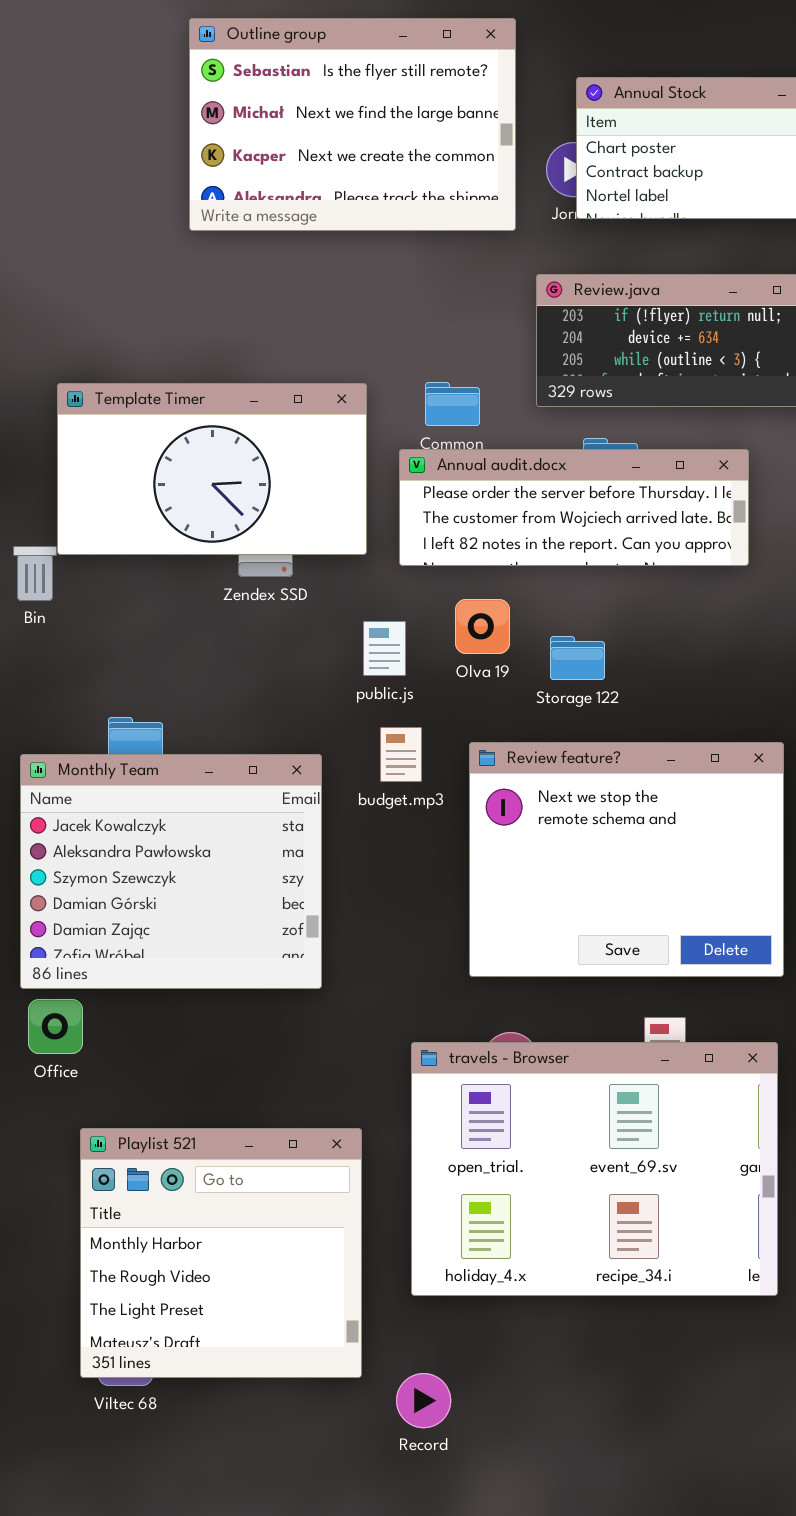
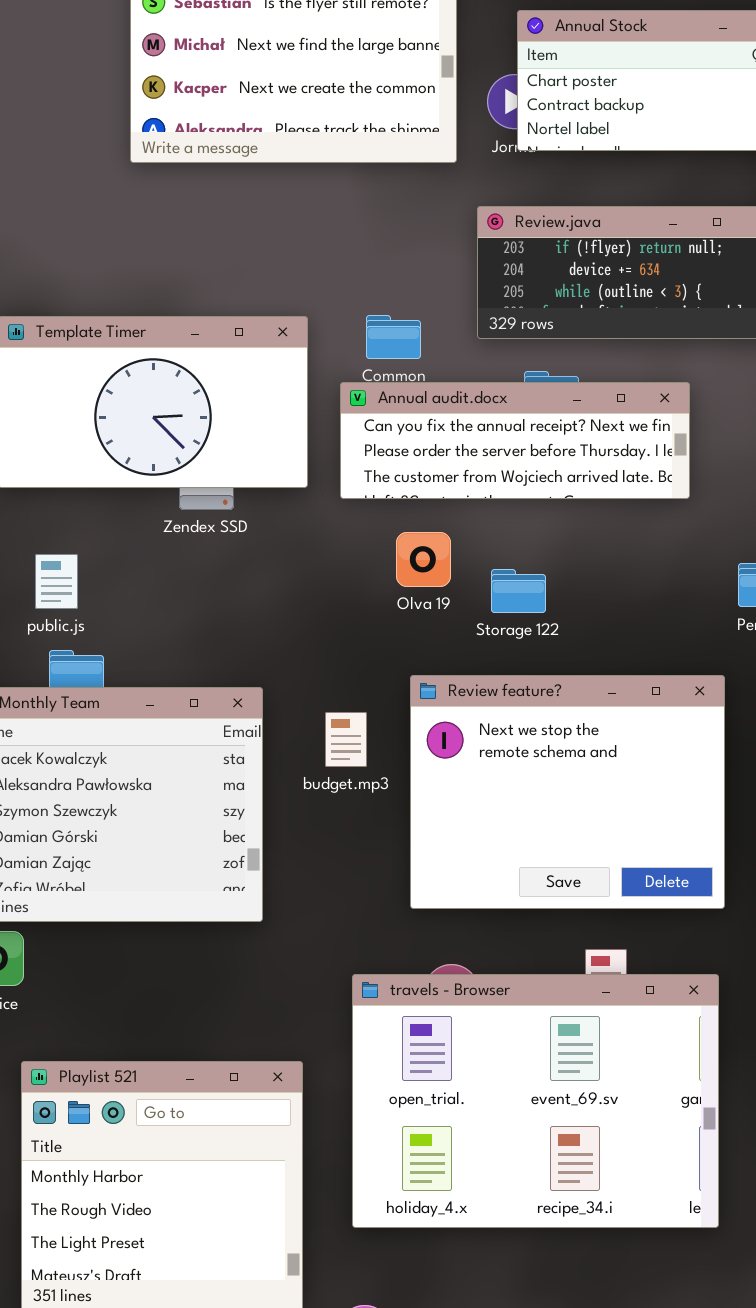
Annual audit.docx: [399,449,749,566] -> [340,382,690,499], scrolled up 1 row
public.js: [363,621,406,676] -> [35,554,78,609], moved
budget.mp3: [380,727,422,782] -> [325,712,367,767], moved

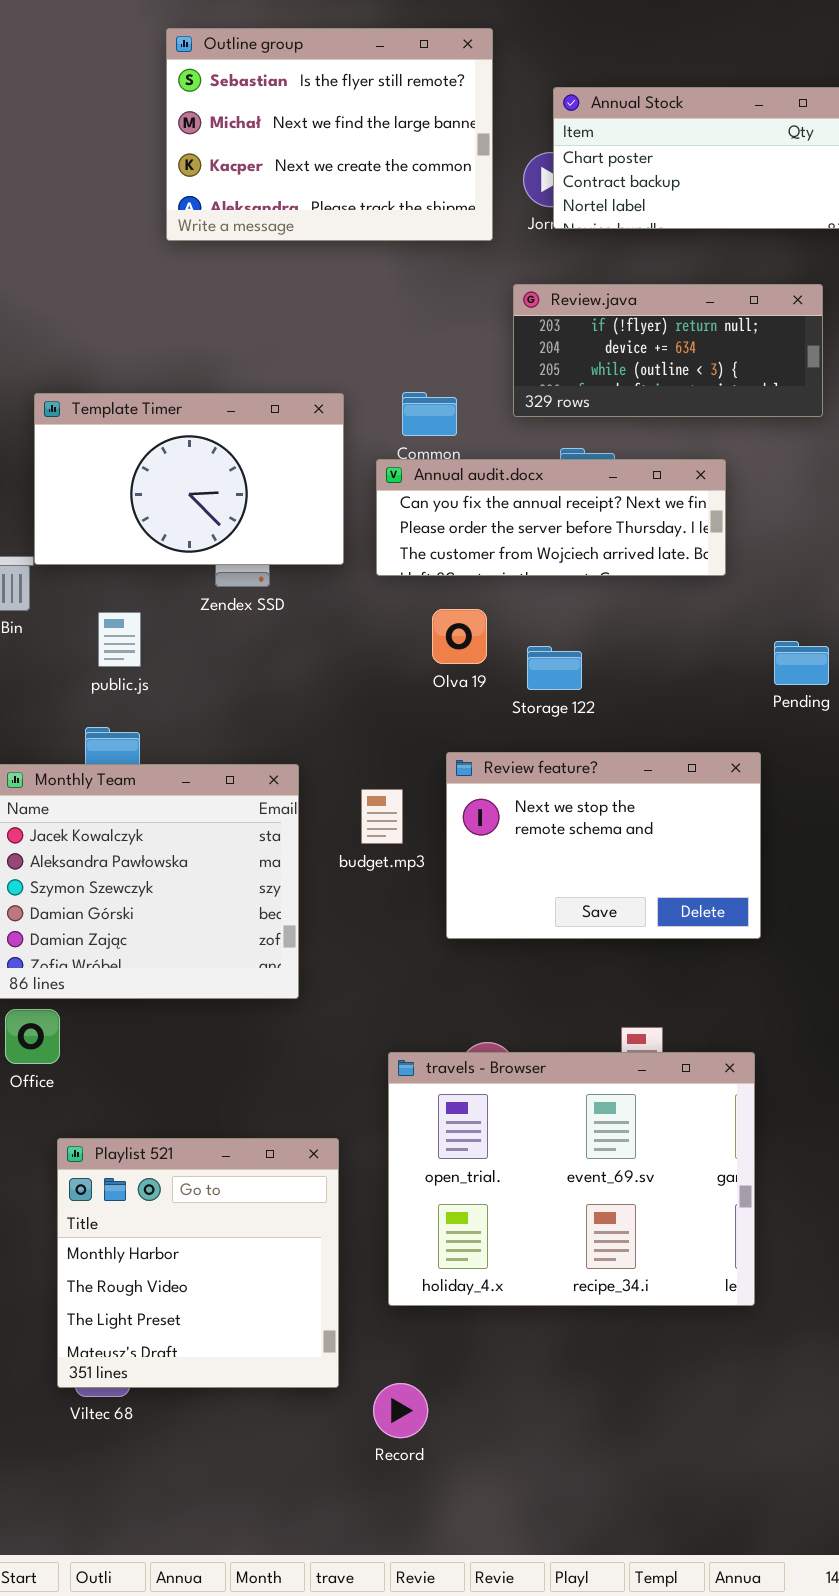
public.js: [35,554,78,609] -> [98,612,141,667], moved
Review feature?: [410,675,725,909] -> [446,752,761,939], resized

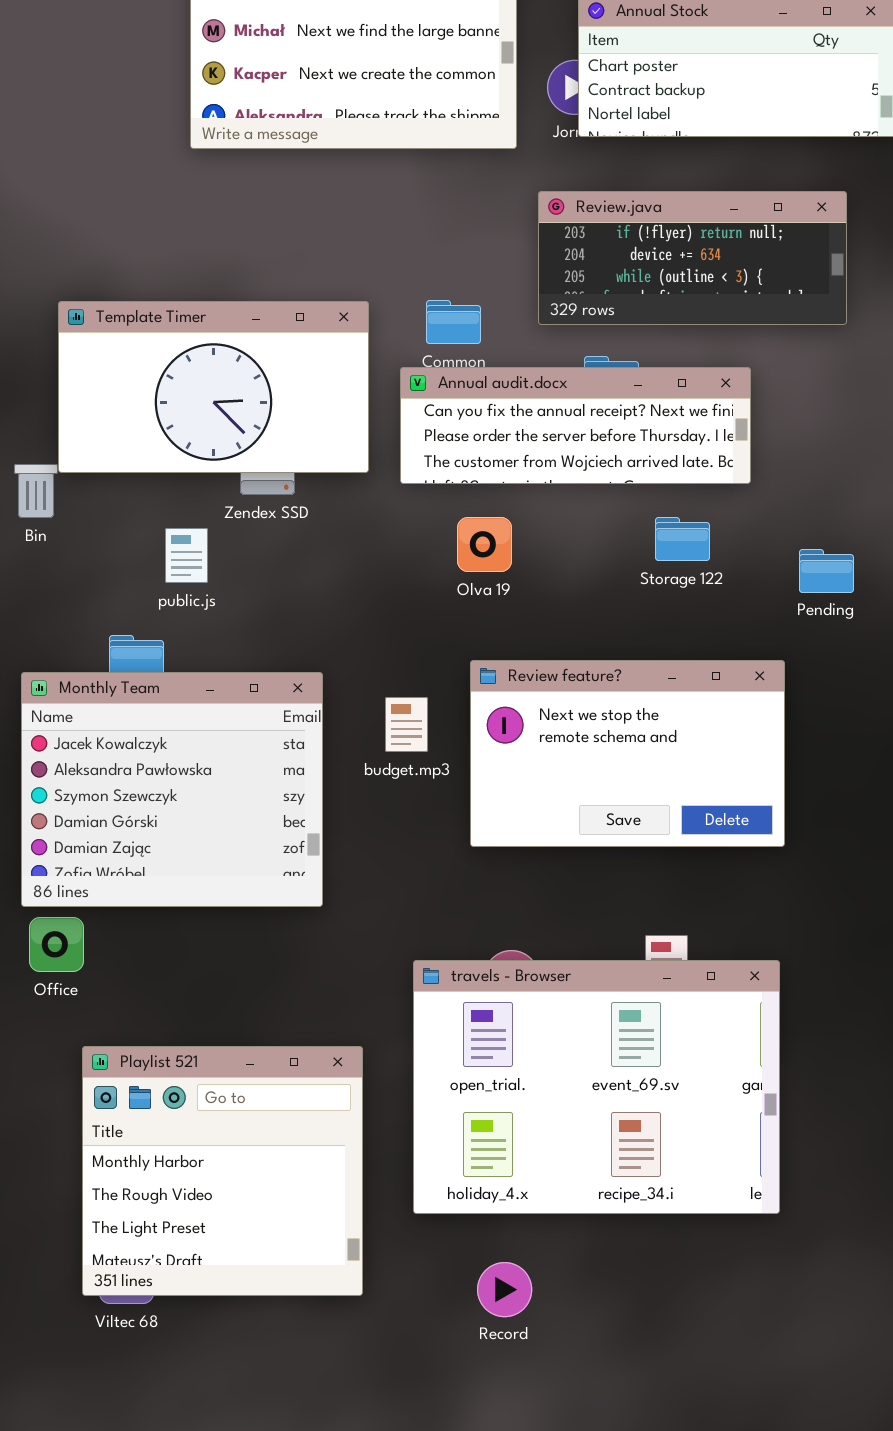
public.js: [98,612,141,667] -> [165,528,208,583], moved
Storage 122: [527,646,582,690] -> [655,517,710,561], moved
Record: [373,1383,428,1438] -> [477,1262,532,1317], moved

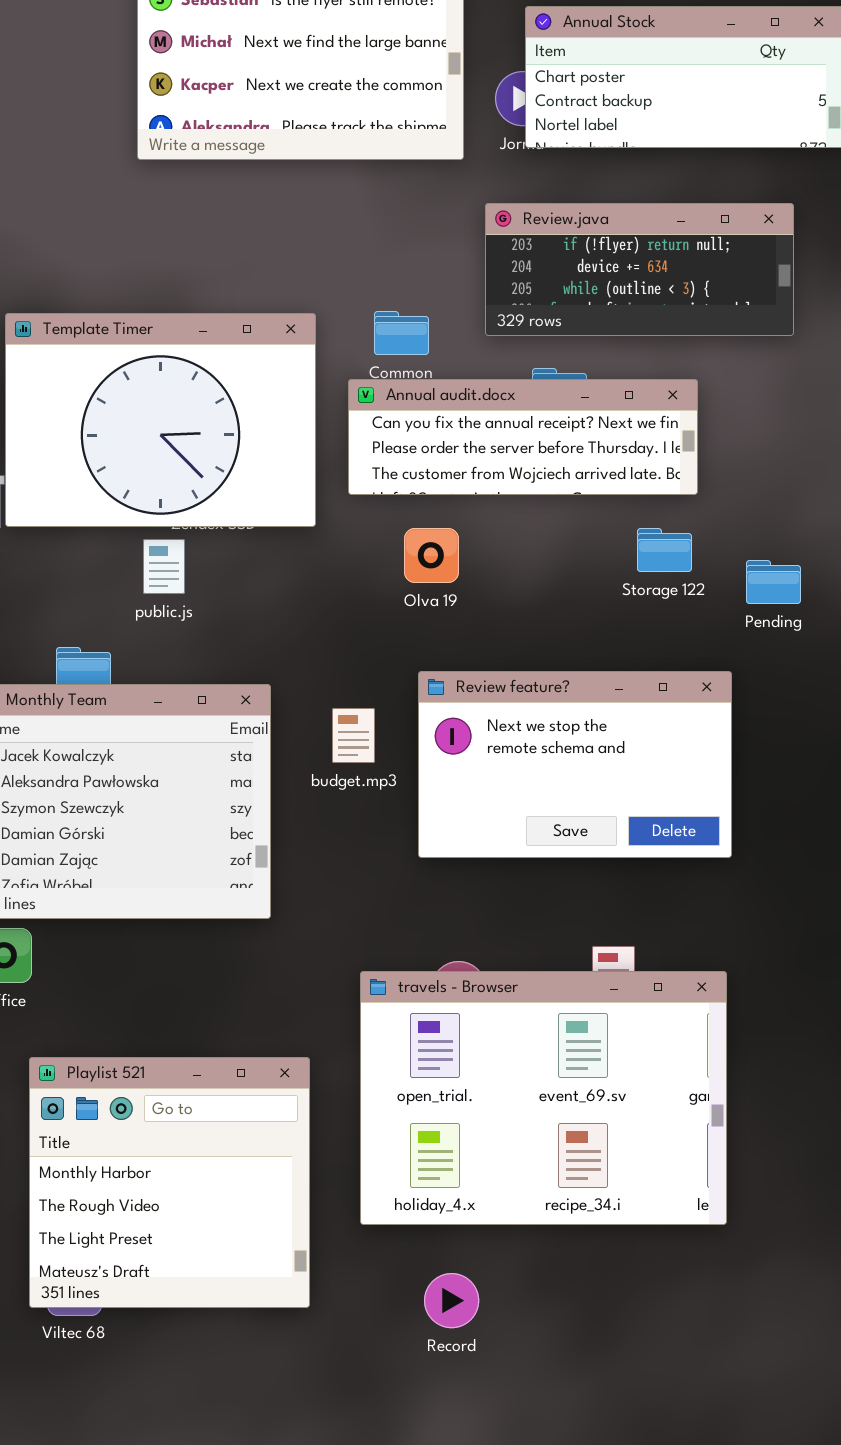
Template Timer: [58,301,369,473] -> [5,313,316,527], resized
Storage 122: [655,517,710,561] -> [637,528,692,572], moved
public.js: [165,528,208,583] -> [143,539,185,594], moved

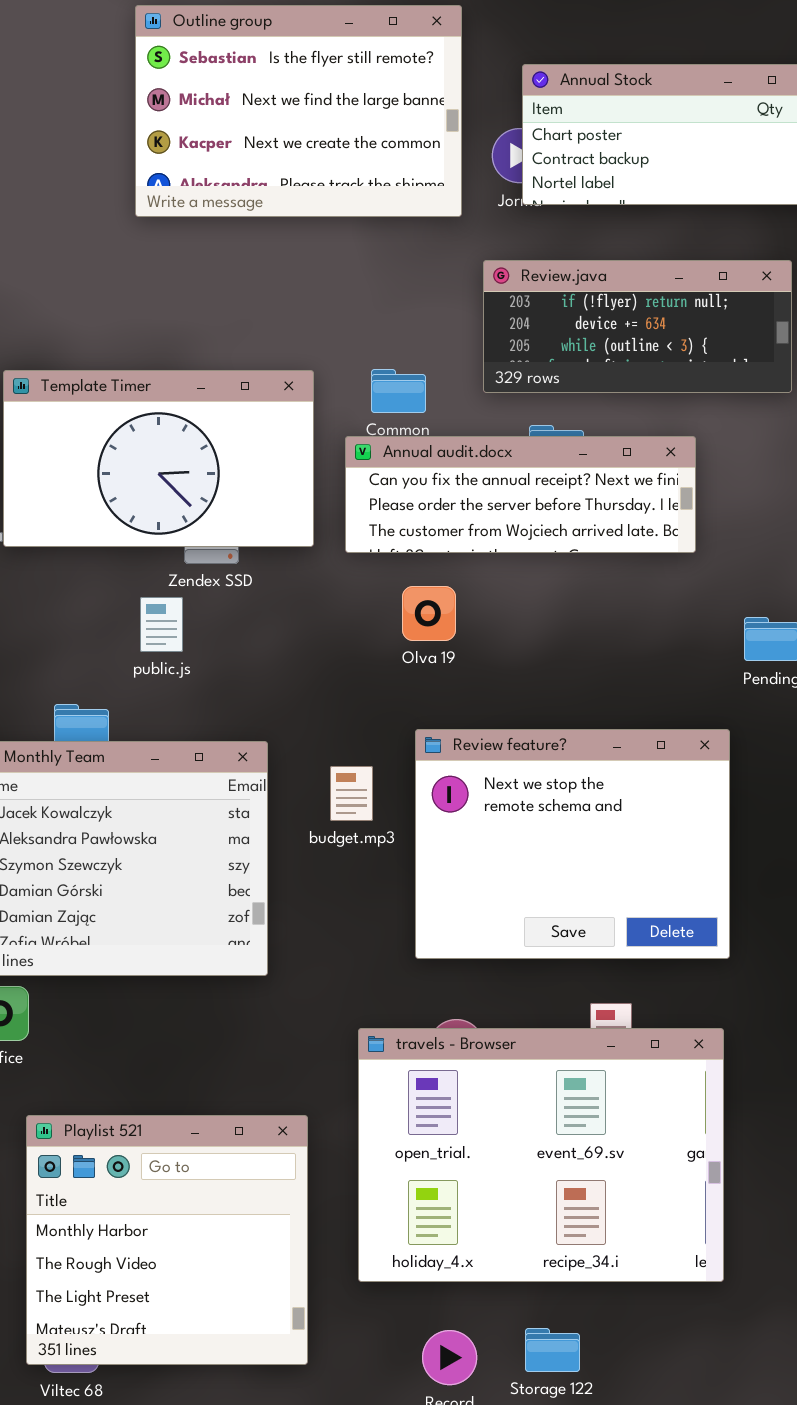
Template Timer: [5,313,316,527] -> [3,370,314,547], resized
Storage 122: [637,528,692,572] -> [525,1328,580,1372], moved
Review feature?: [418,671,732,858] -> [415,729,730,959], resized

